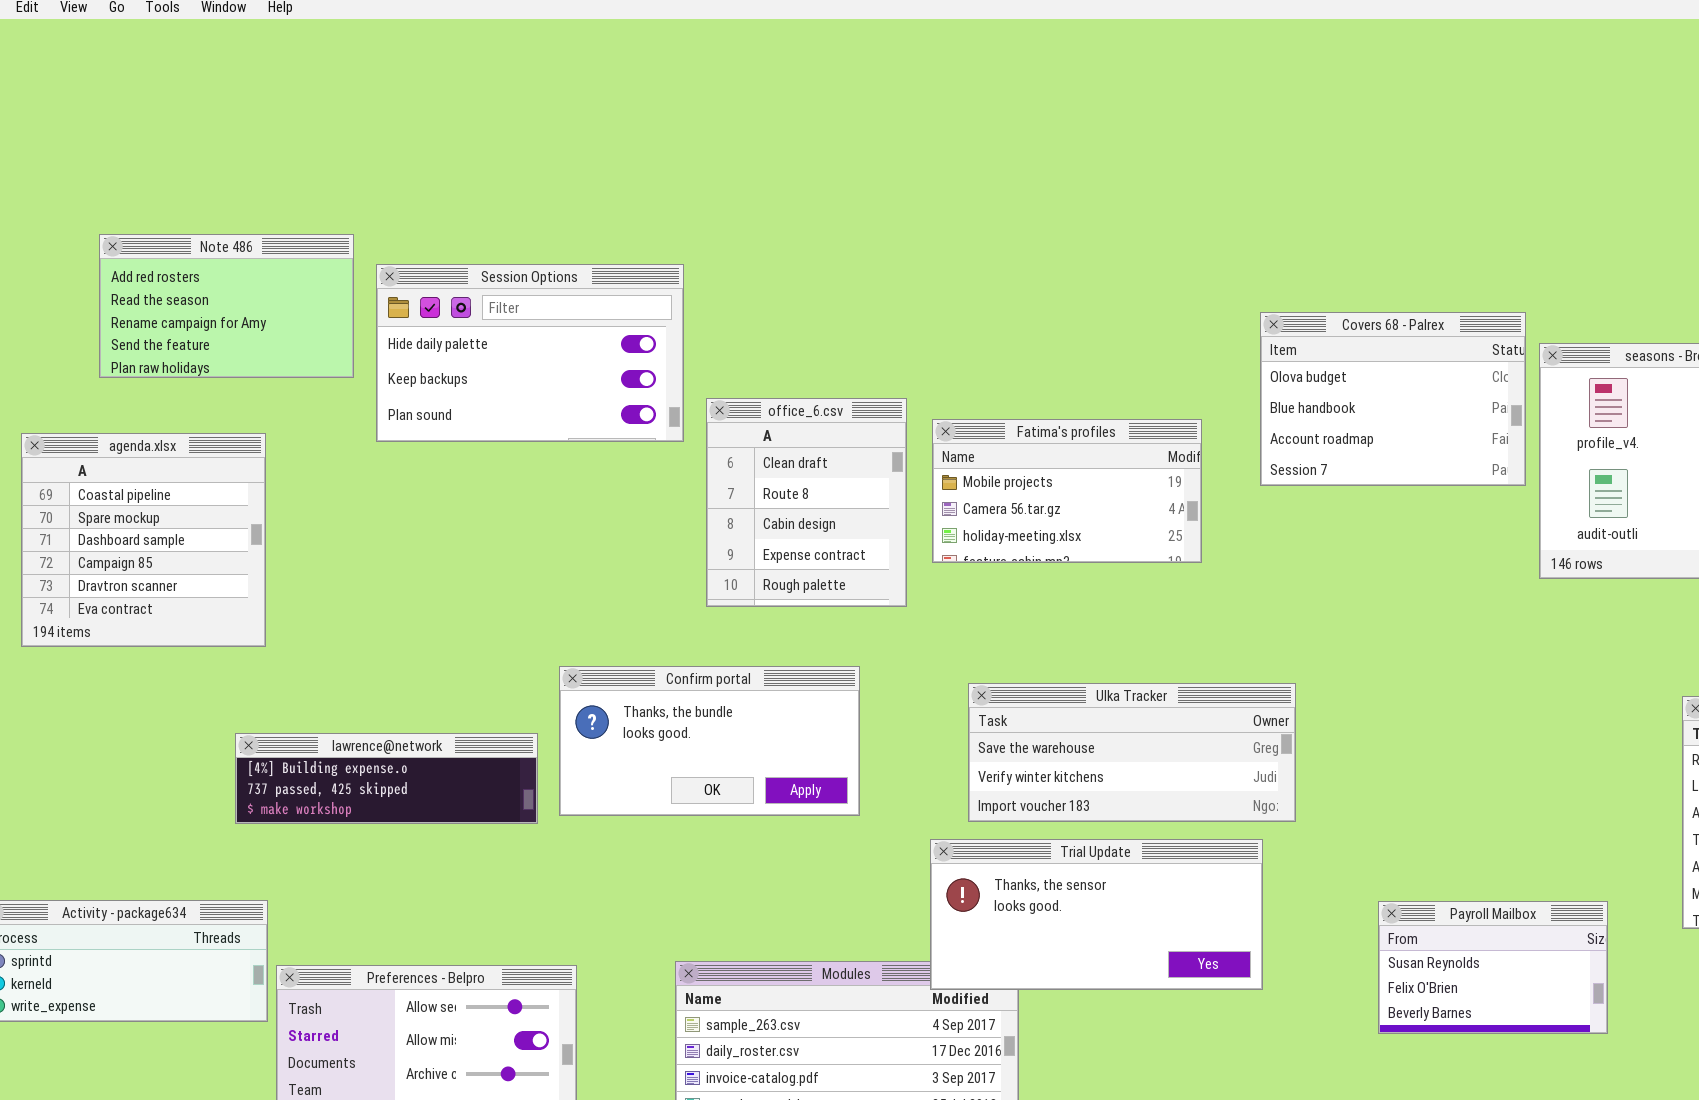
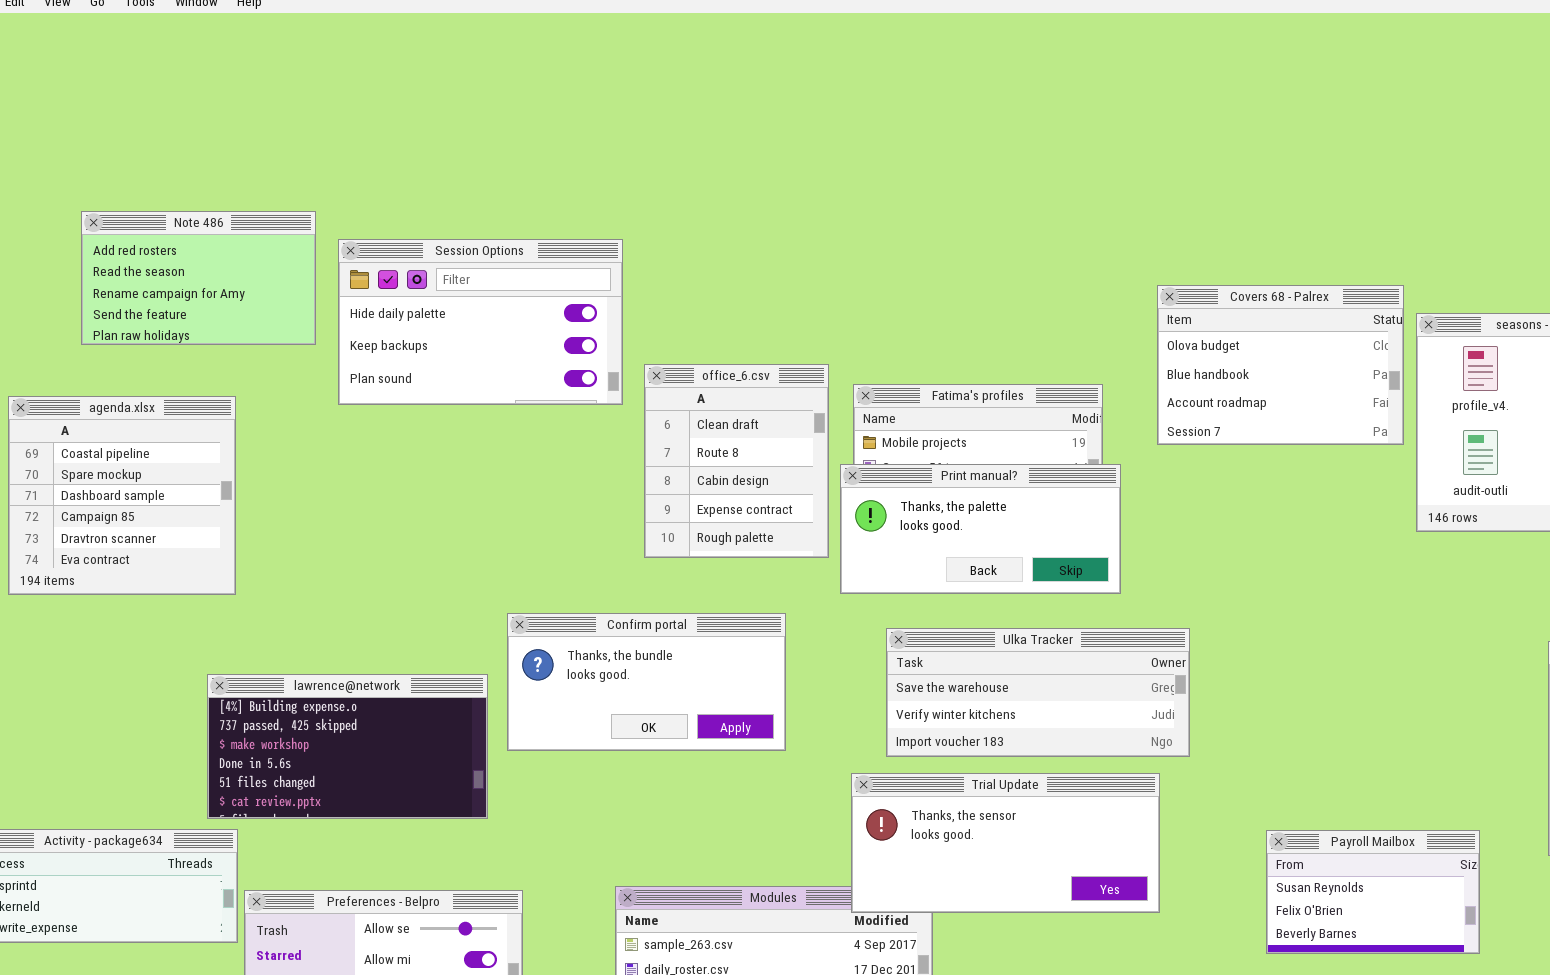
Print manual?: none -> [840,464,1121,594], opened
lawrence@network: [235,733,538,824] -> [207,674,488,819], resized

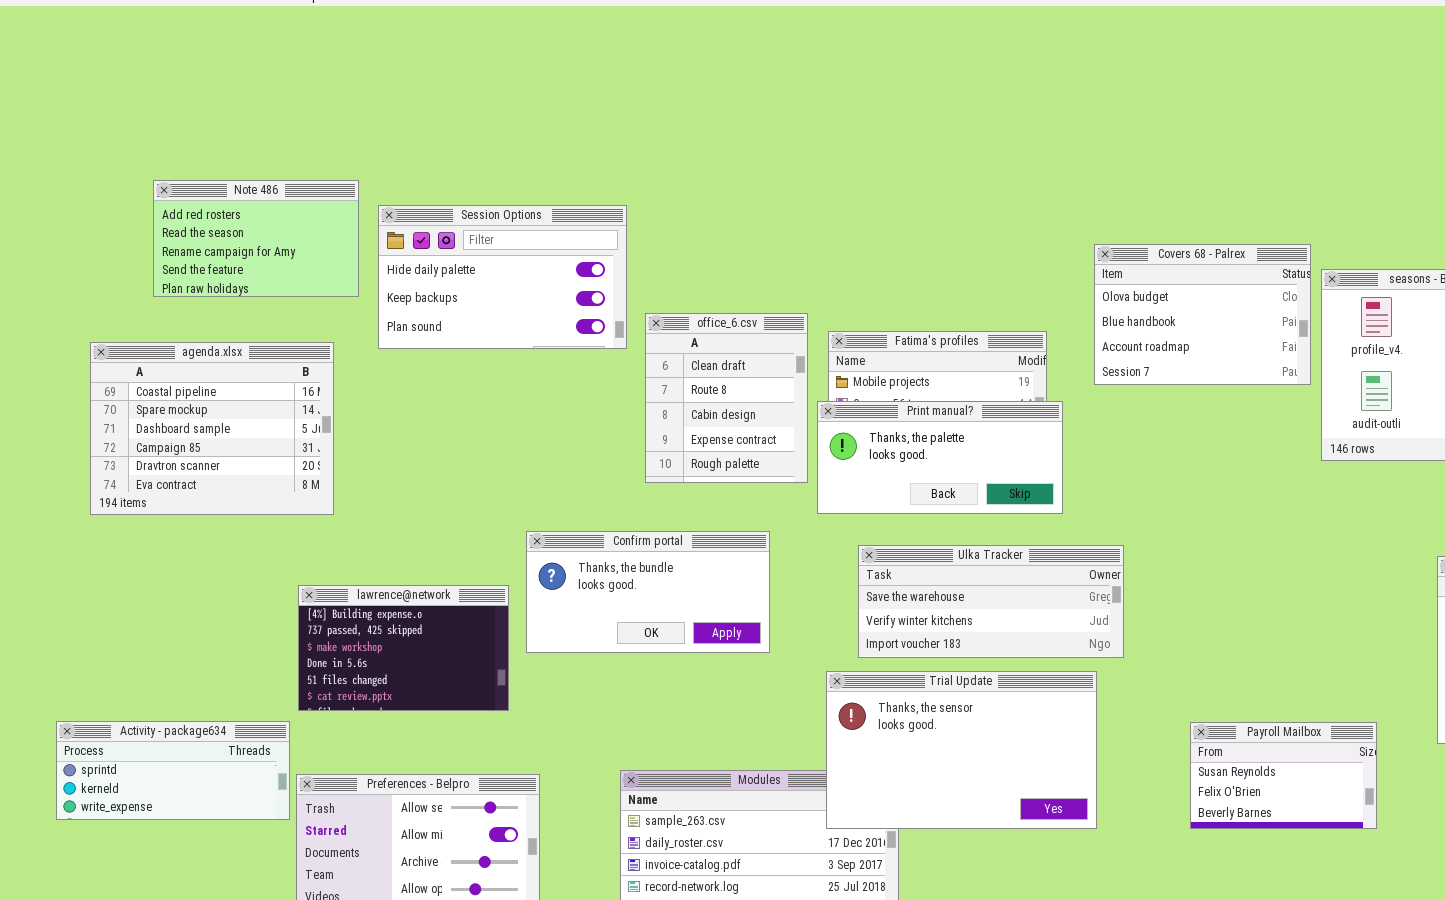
agenda.xlsx: [8,396,236,595] -> [90,342,334,515], resized
lawrence@network: [207,674,488,819] -> [298,585,509,711], resized
Trial Update: [851,773,1160,913] -> [826,671,1097,829], resized

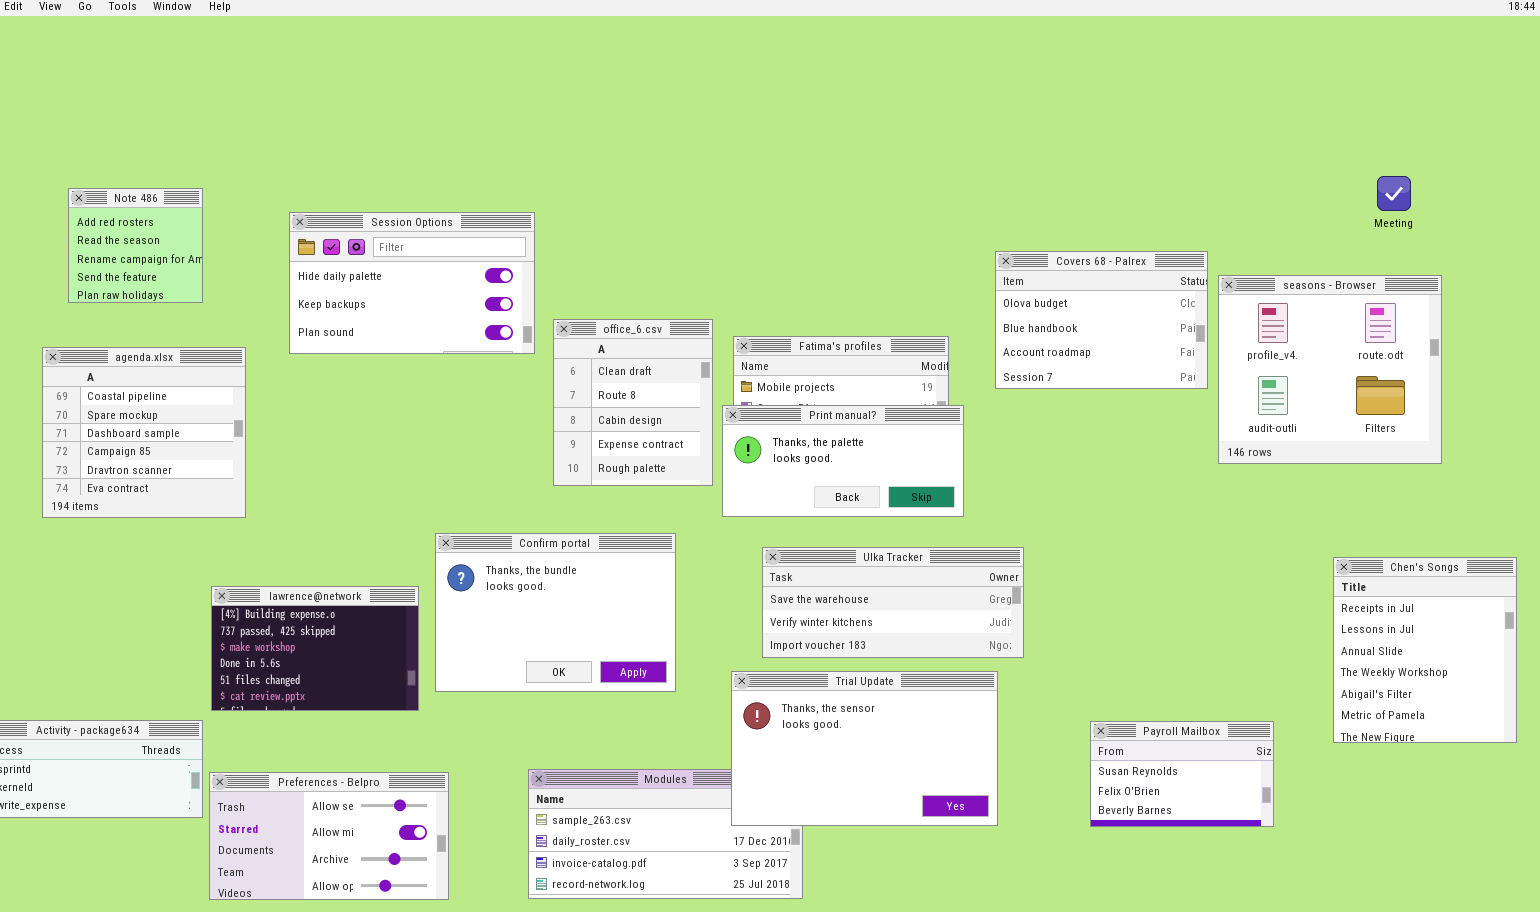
Note 486: [153,180,359,297] -> [68,188,203,303], resized
agenda.xlsx: [90,342,334,515] -> [42,347,246,518], resized
Confirm portal: [526,531,770,653] -> [435,533,676,692], resized

